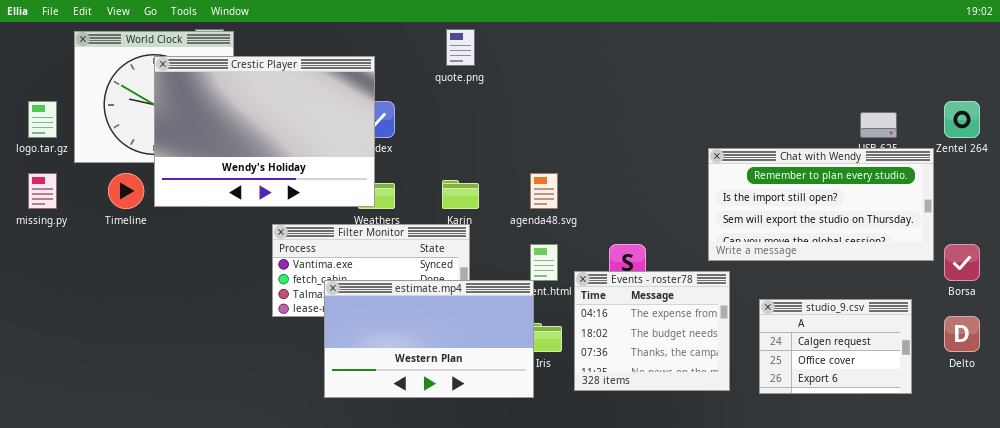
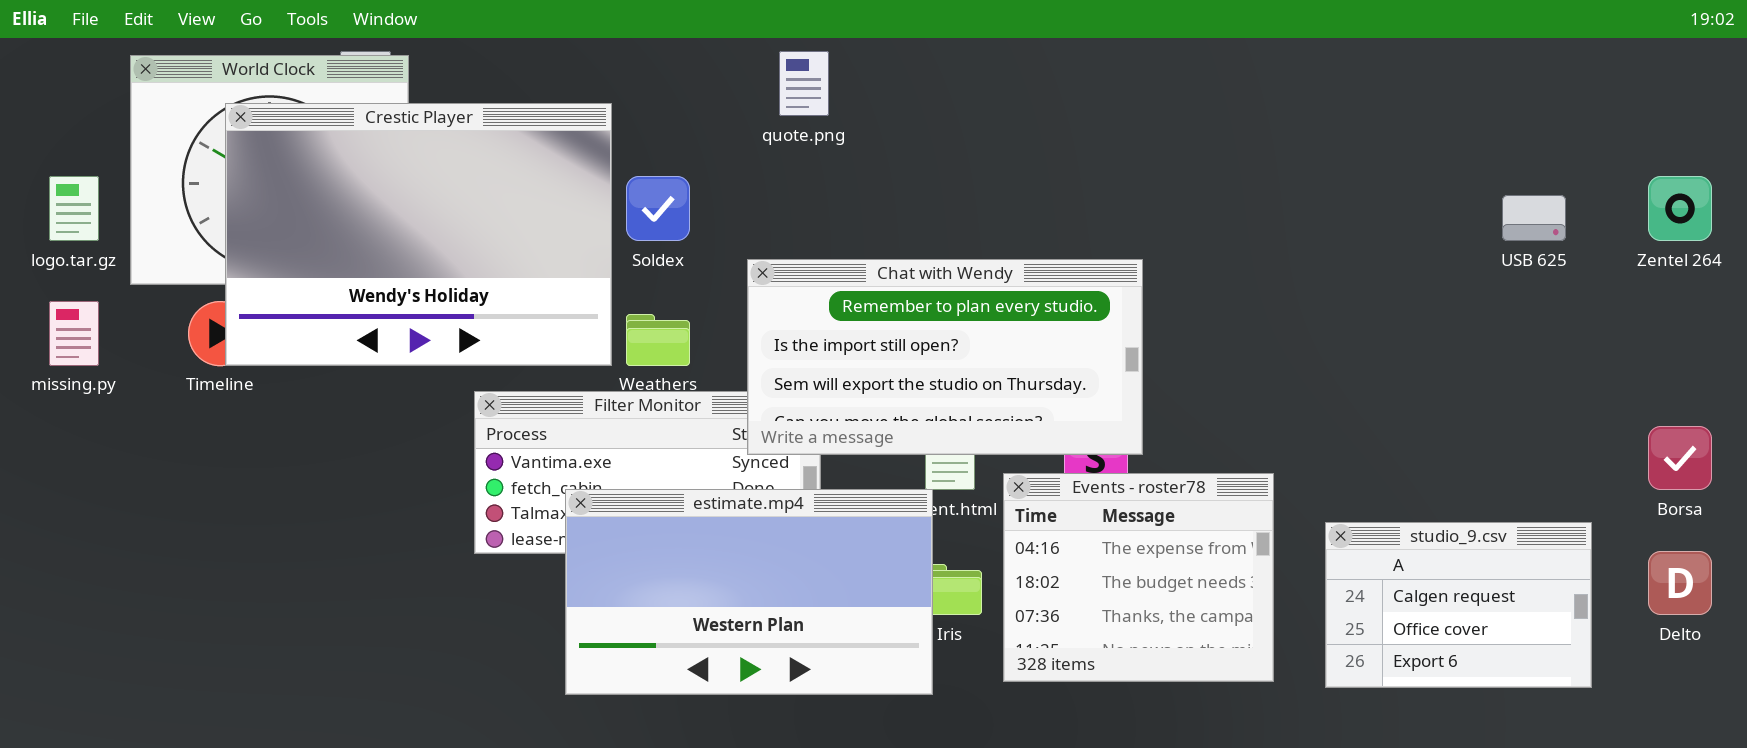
Crestic Player: [154,56,375,207] -> [225,103,612,366], moved
Chat with Wendy: [708,148,934,261] -> [747,259,1143,455], moved

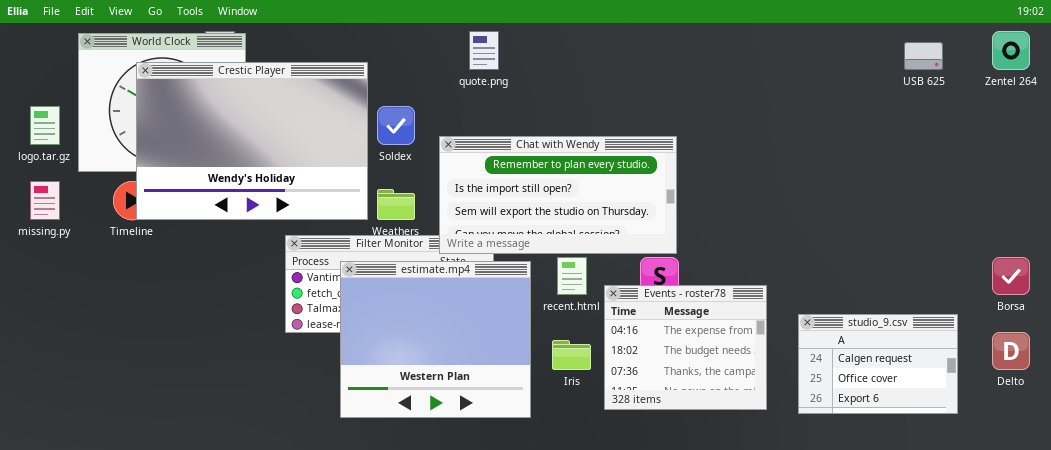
Zentel 264: [1648,176,1712,241] -> [992,31,1030,70], moved
USB 625: [1502,195,1566,241] -> [904,42,943,70], moved
Chat with Wendy: [747,259,1143,455] -> [439,136,677,254], moved
estimate.mp4: [565,489,933,695] -> [340,261,531,418], resized

